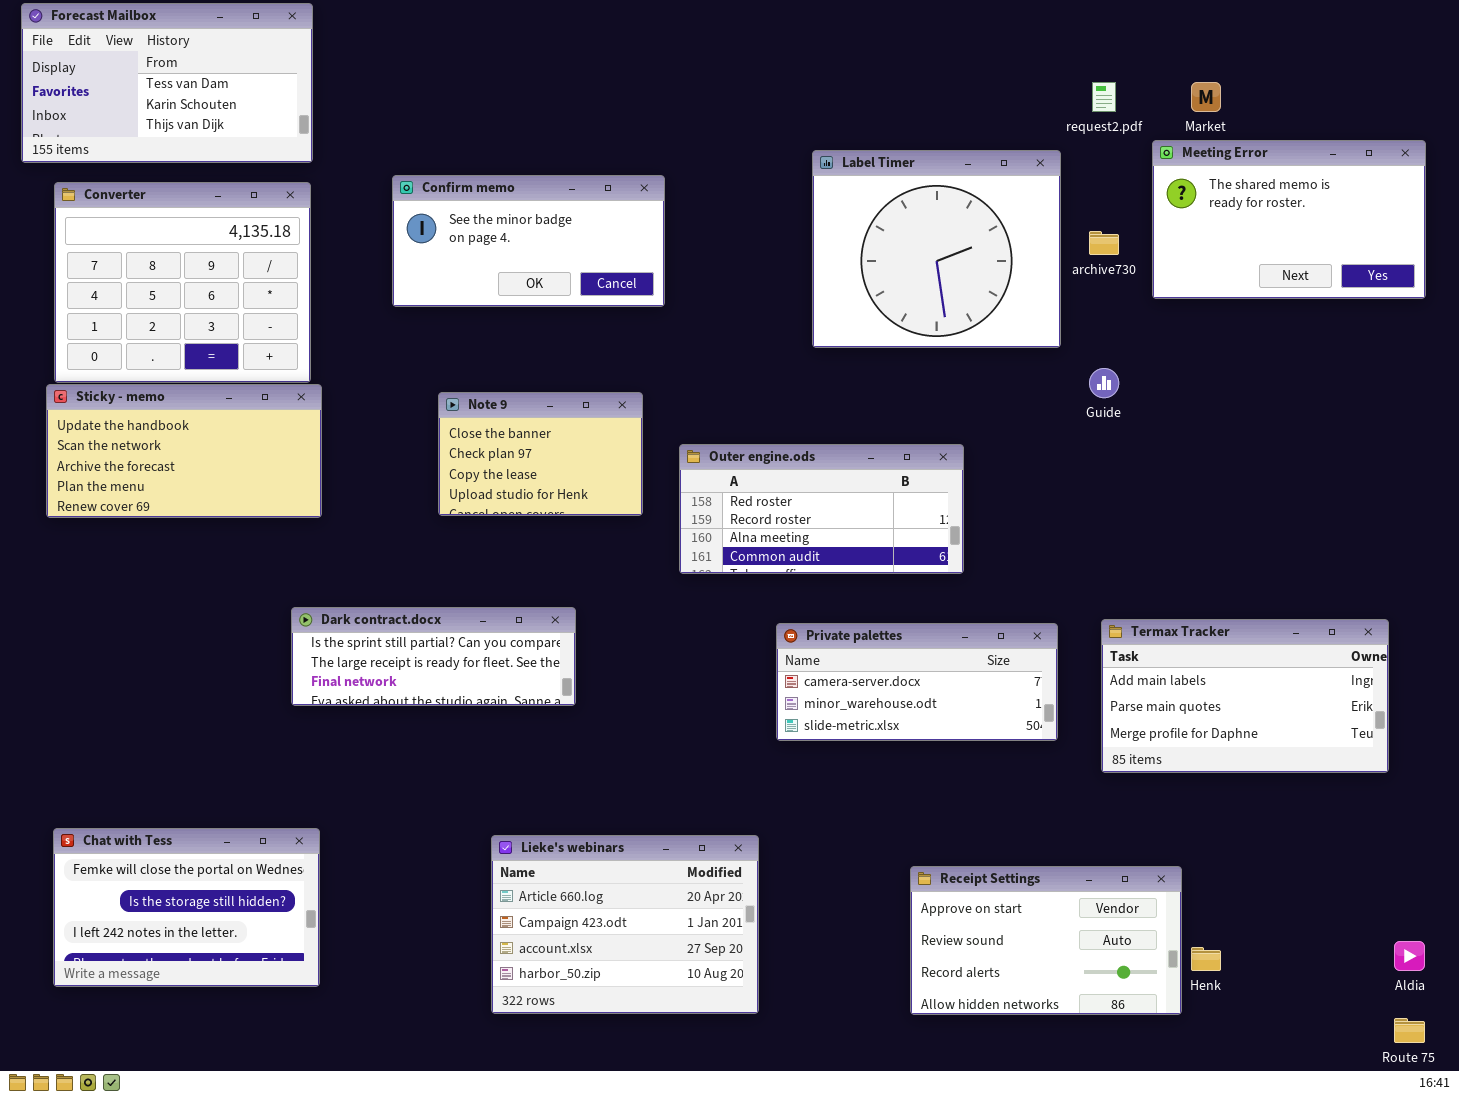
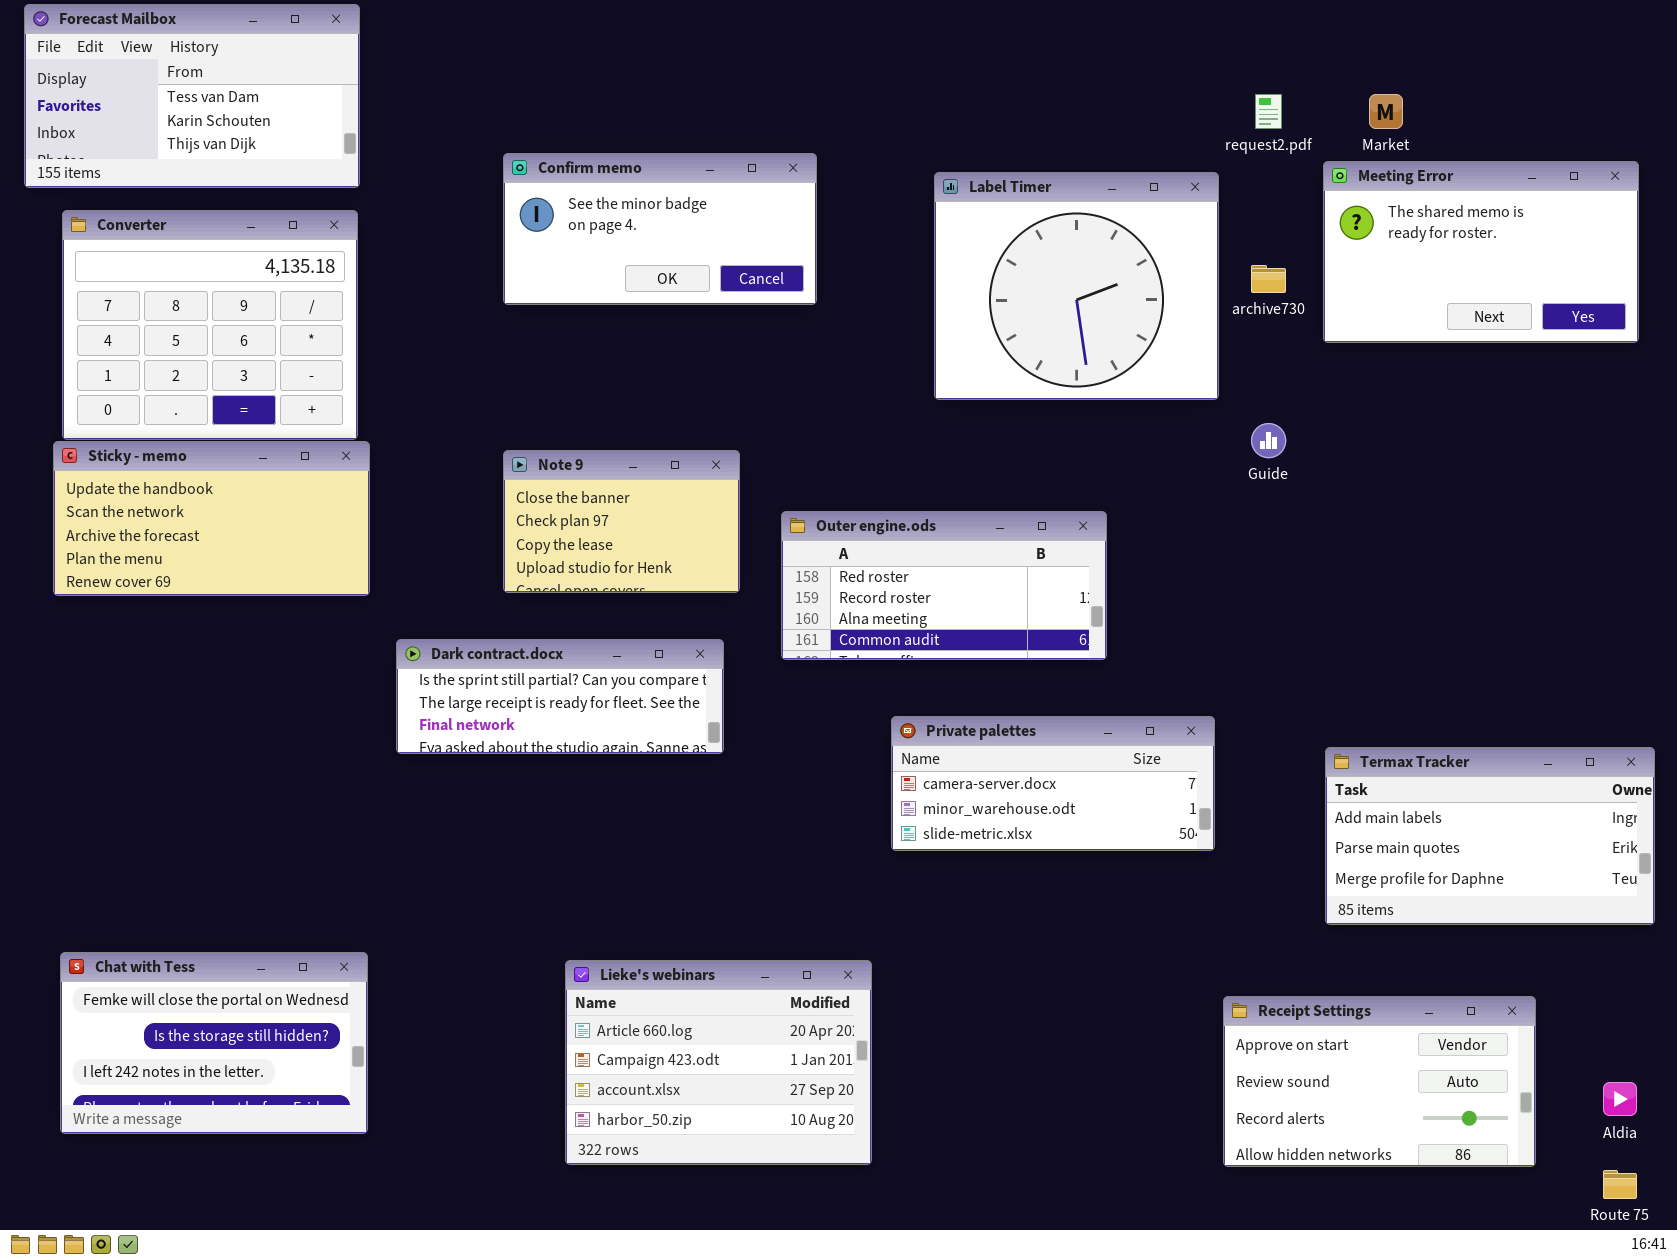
Confirm memo: [392,175,665,307] -> [503,153,817,305], moved
Dark contract.docx: [291,607,576,706] -> [396,639,724,754], moved
Termax Tracker: [1101,619,1389,773] -> [1325,747,1655,925], moved
Receipt Settings: [910,866,1182,1015] -> [1223,996,1536,1167], moved

